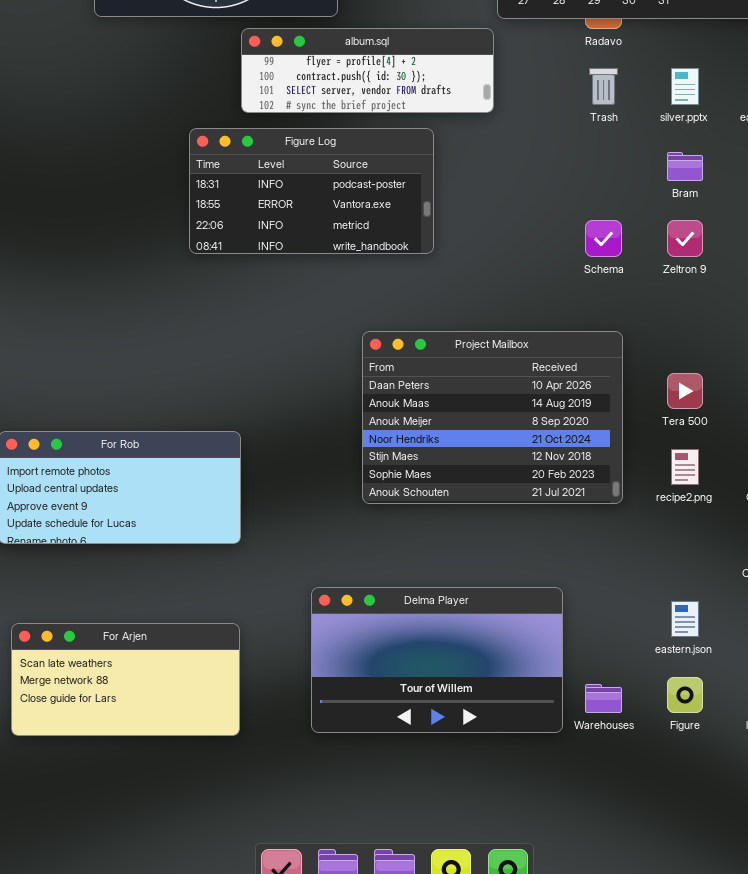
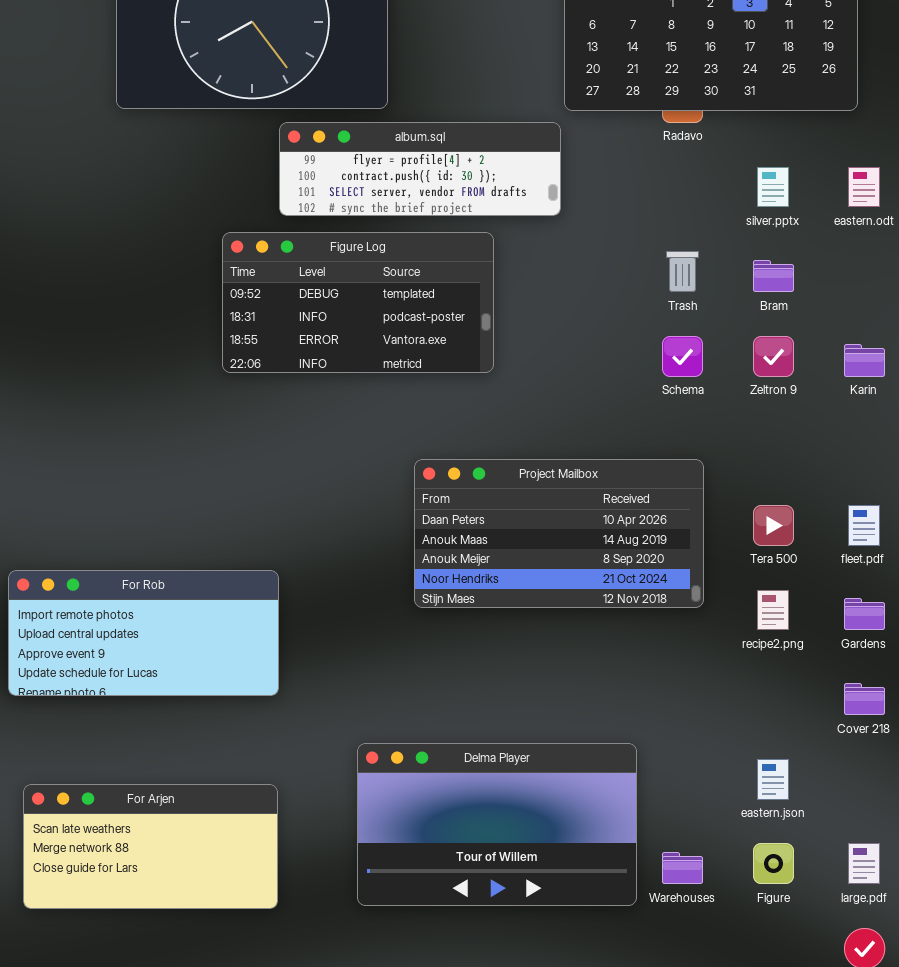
Trash: [589,68,618,105] -> [666,251,699,292], moved
Figure Log: [189,128,434,254] -> [222,232,494,373], scrolled up 1 row
Project Mailbox: [362,331,623,504] -> [414,459,704,608], resized

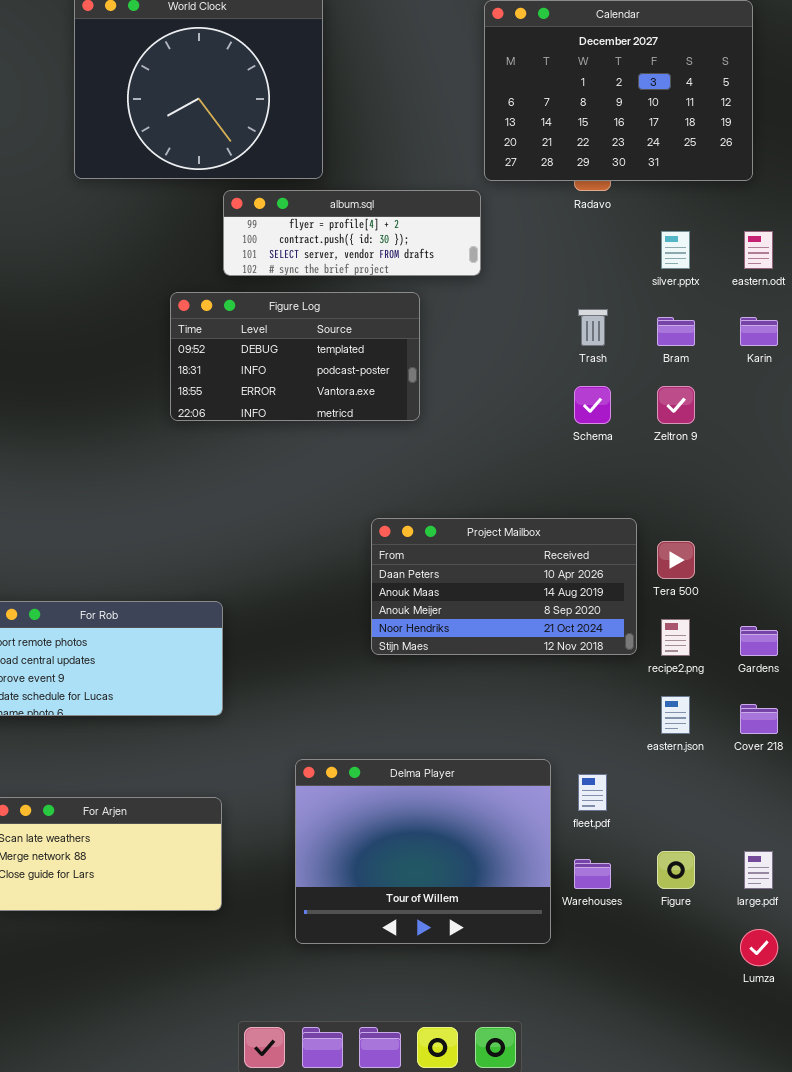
Karin: [844,344,885,377] -> [740,317,778,346], moved
Project Mailbox: [414,459,704,608] -> [371,518,637,655], moved
fleet.pdf: [848,505,880,546] -> [578,774,607,811], moved
Delma Player: [357,743,637,906] -> [295,759,551,944], resized
eastern.json: [757,759,789,800] -> [661,696,690,734], moved

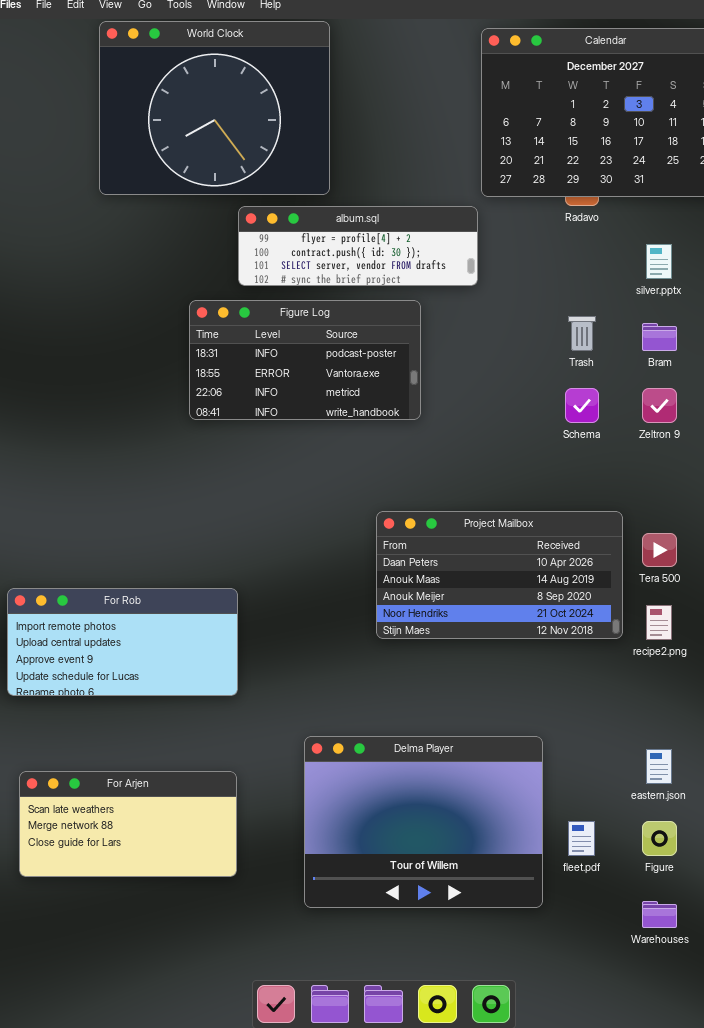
Figure Log: [170,292,420,421] -> [189,300,421,420], scrolled down 1 row
eastern.json: [661,696,690,734] -> [646,749,672,784], moved
fleet.pdf: [578,774,607,811] -> [568,821,595,856], moved
Warehouses: [574,859,611,889] -> [642,901,677,928], moved

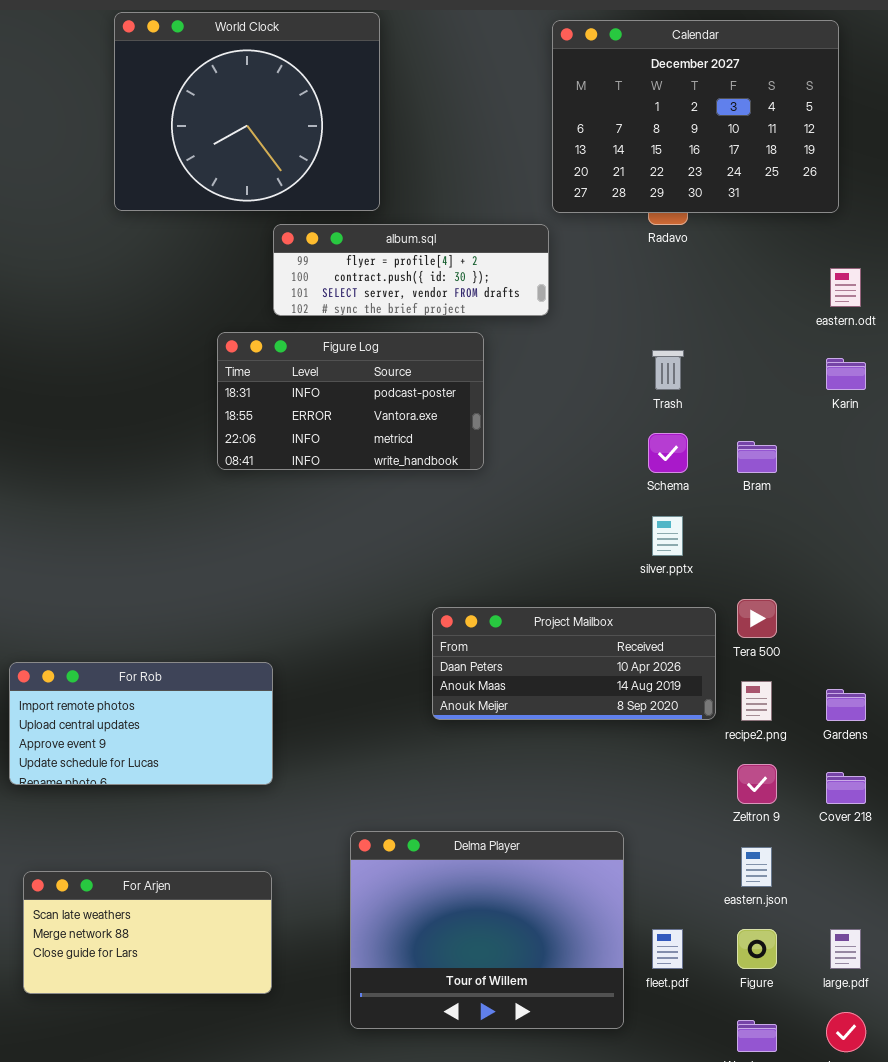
silver.pptx: [646,244,672,279] -> [652,516,683,556], moved
Bram: [642,323,677,351] -> [737,441,777,473], moved
Zeltron 9: [642,388,677,423] -> [737,764,777,804], moved
Project Mailbox: [376,511,623,639] -> [432,607,716,720], resized

